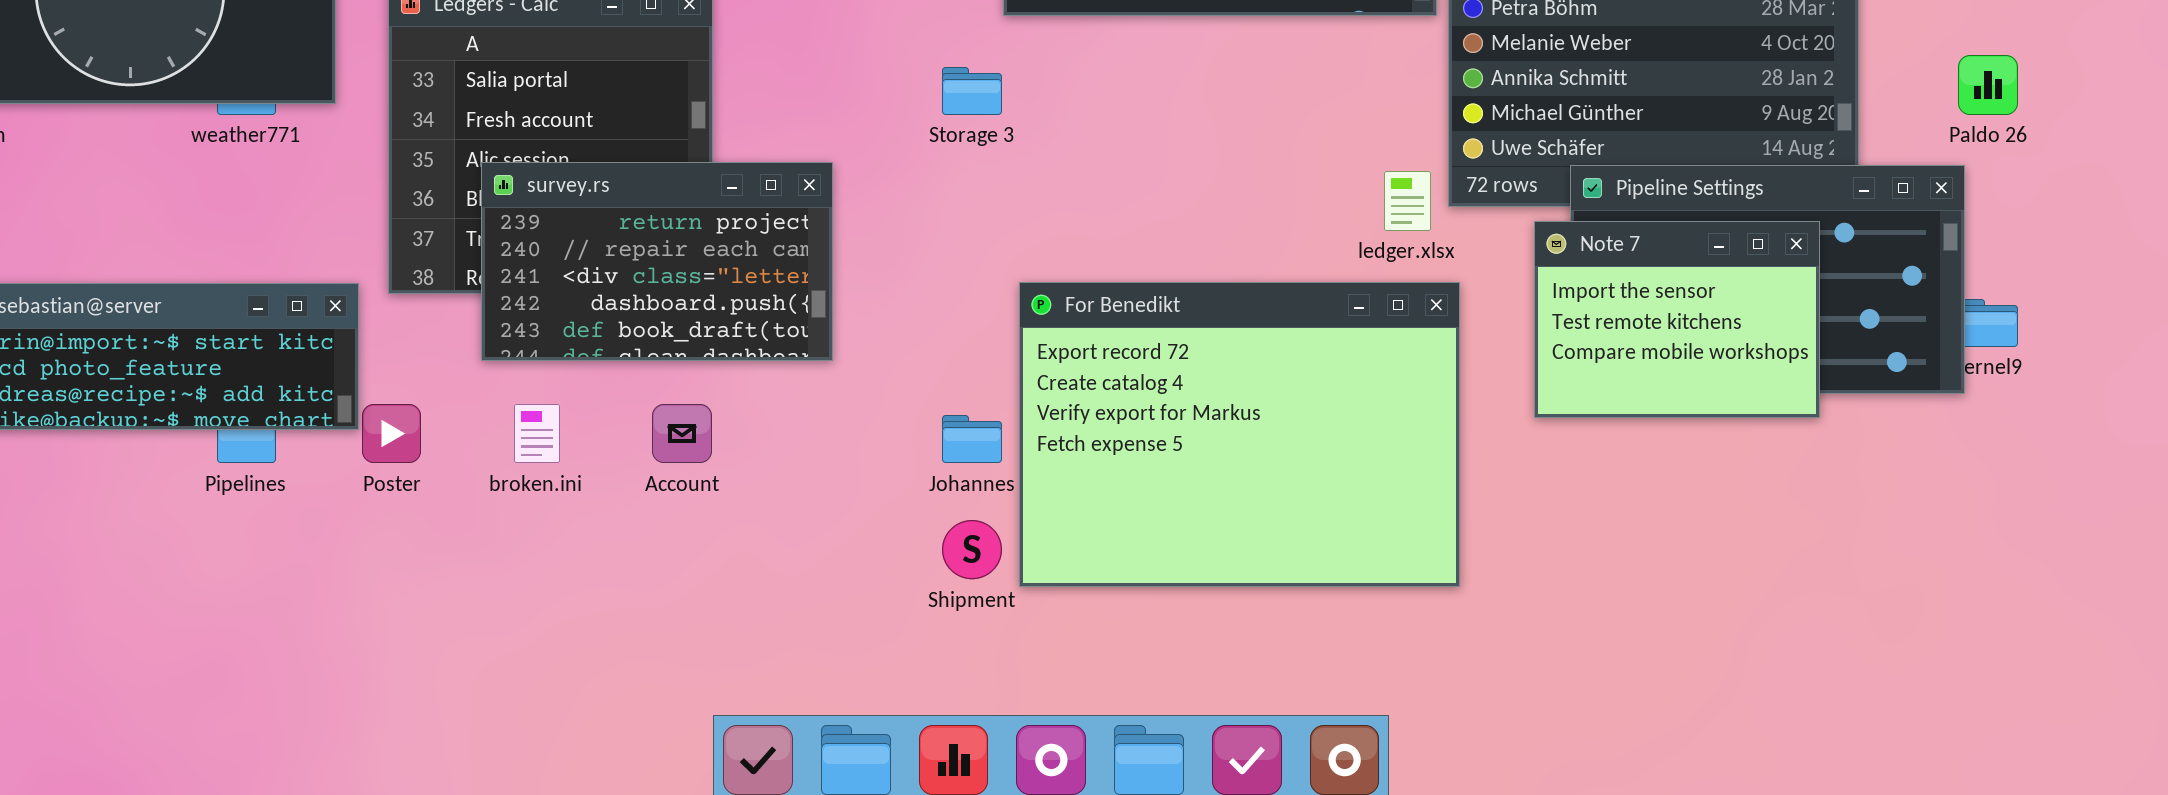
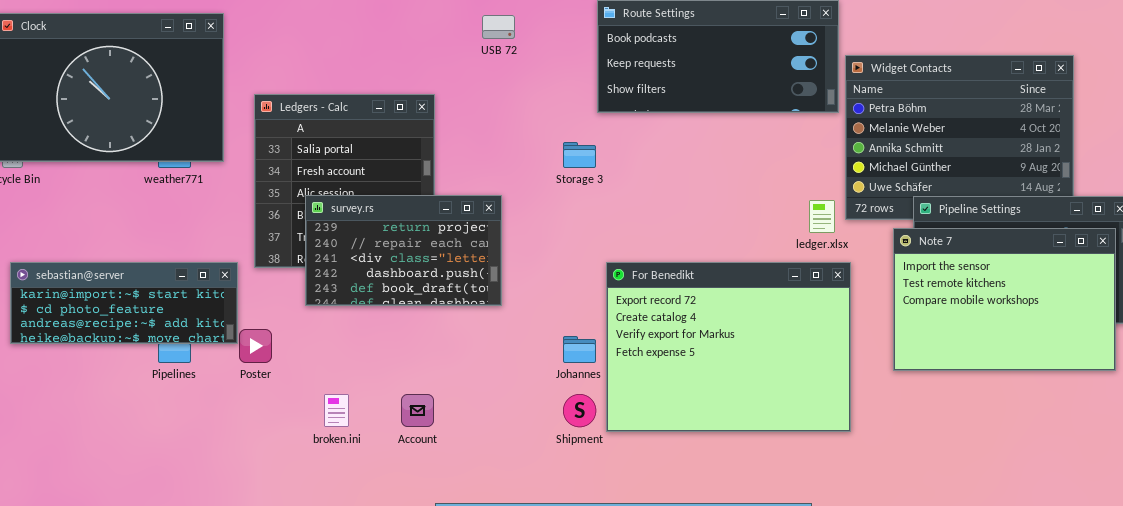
Note 7: [1534,221,1820,418] -> [893,228,1116,371], resized
broken.ini: [514,404,560,463] -> [324,394,349,427], moved
Account: [652,404,712,463] -> [401,394,434,427], moved

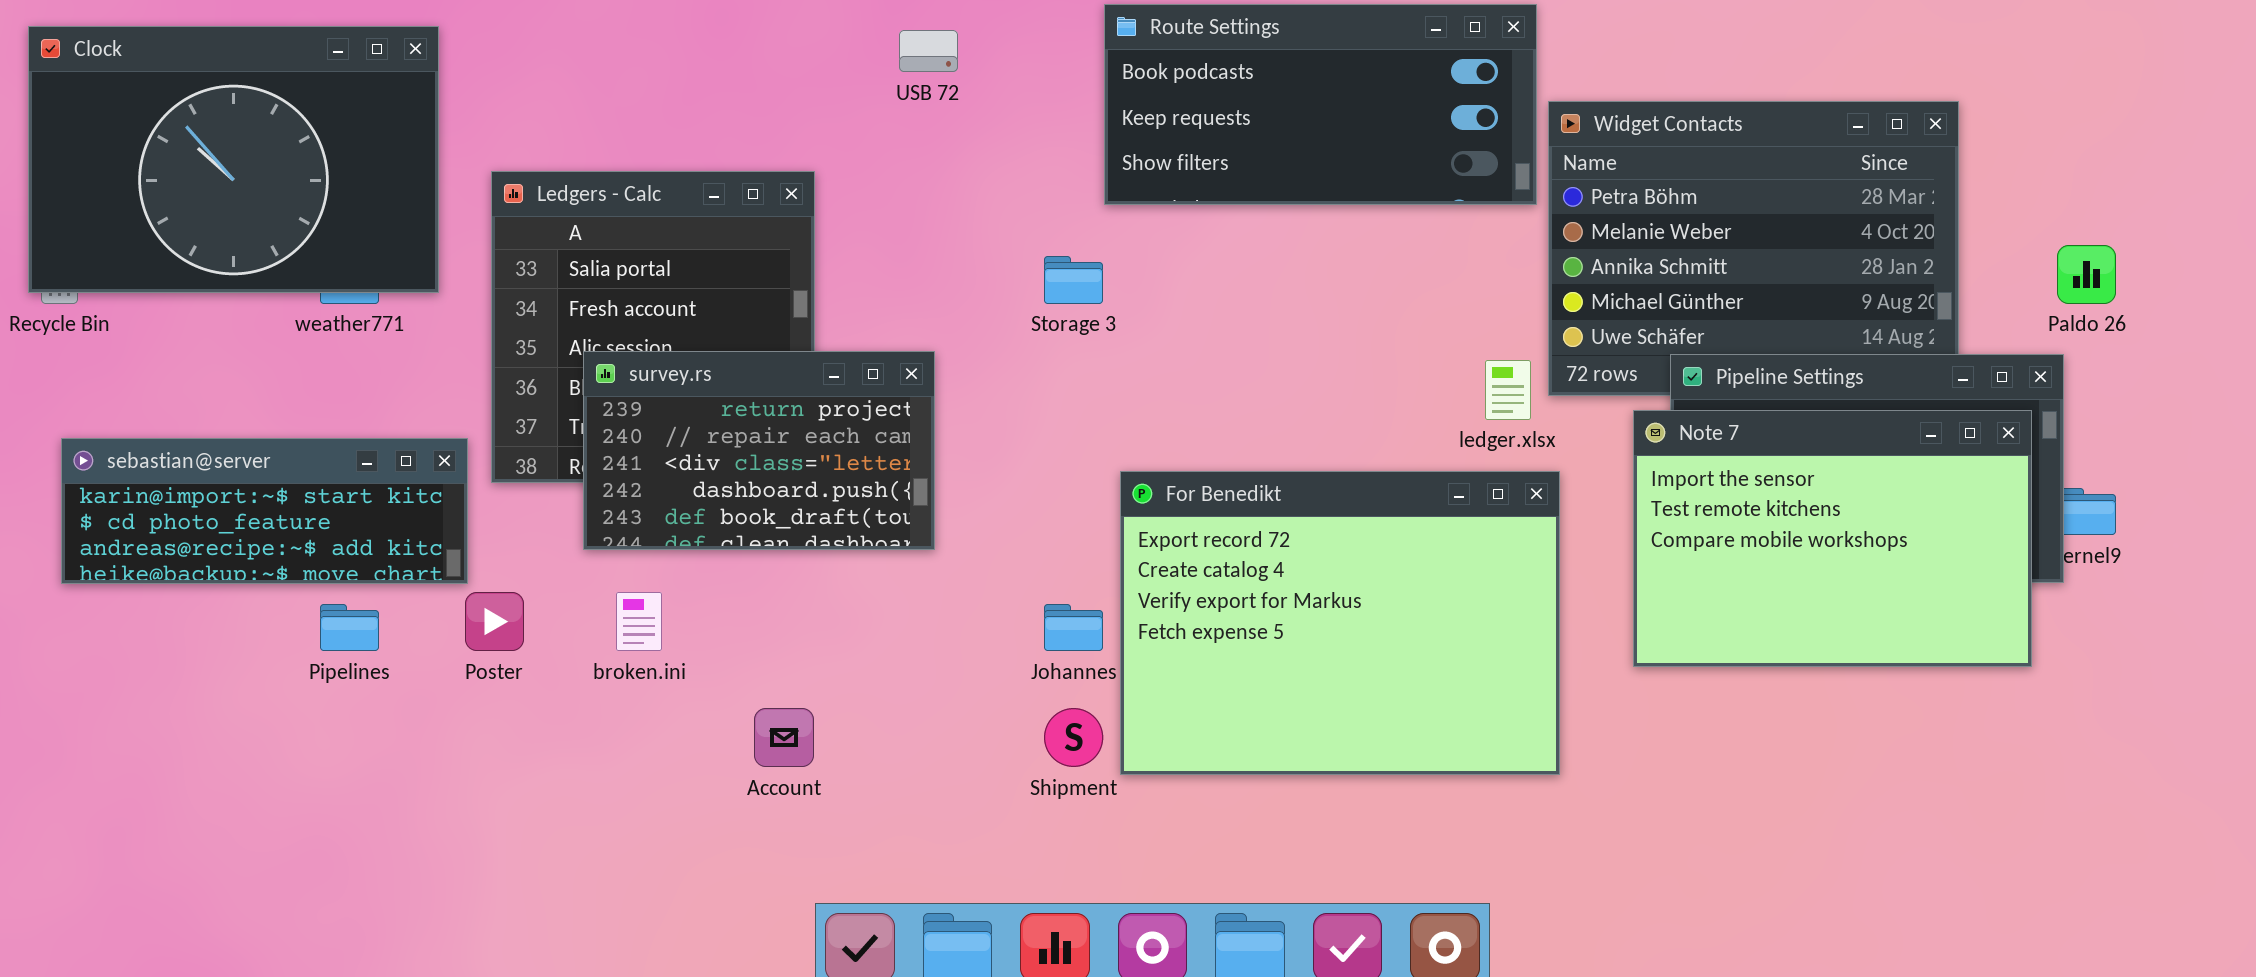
sebastian@server: [10,262,238,344] -> [61,438,468,584], moved
broken.ini: [324,394,349,427] -> [616,592,662,651], moved

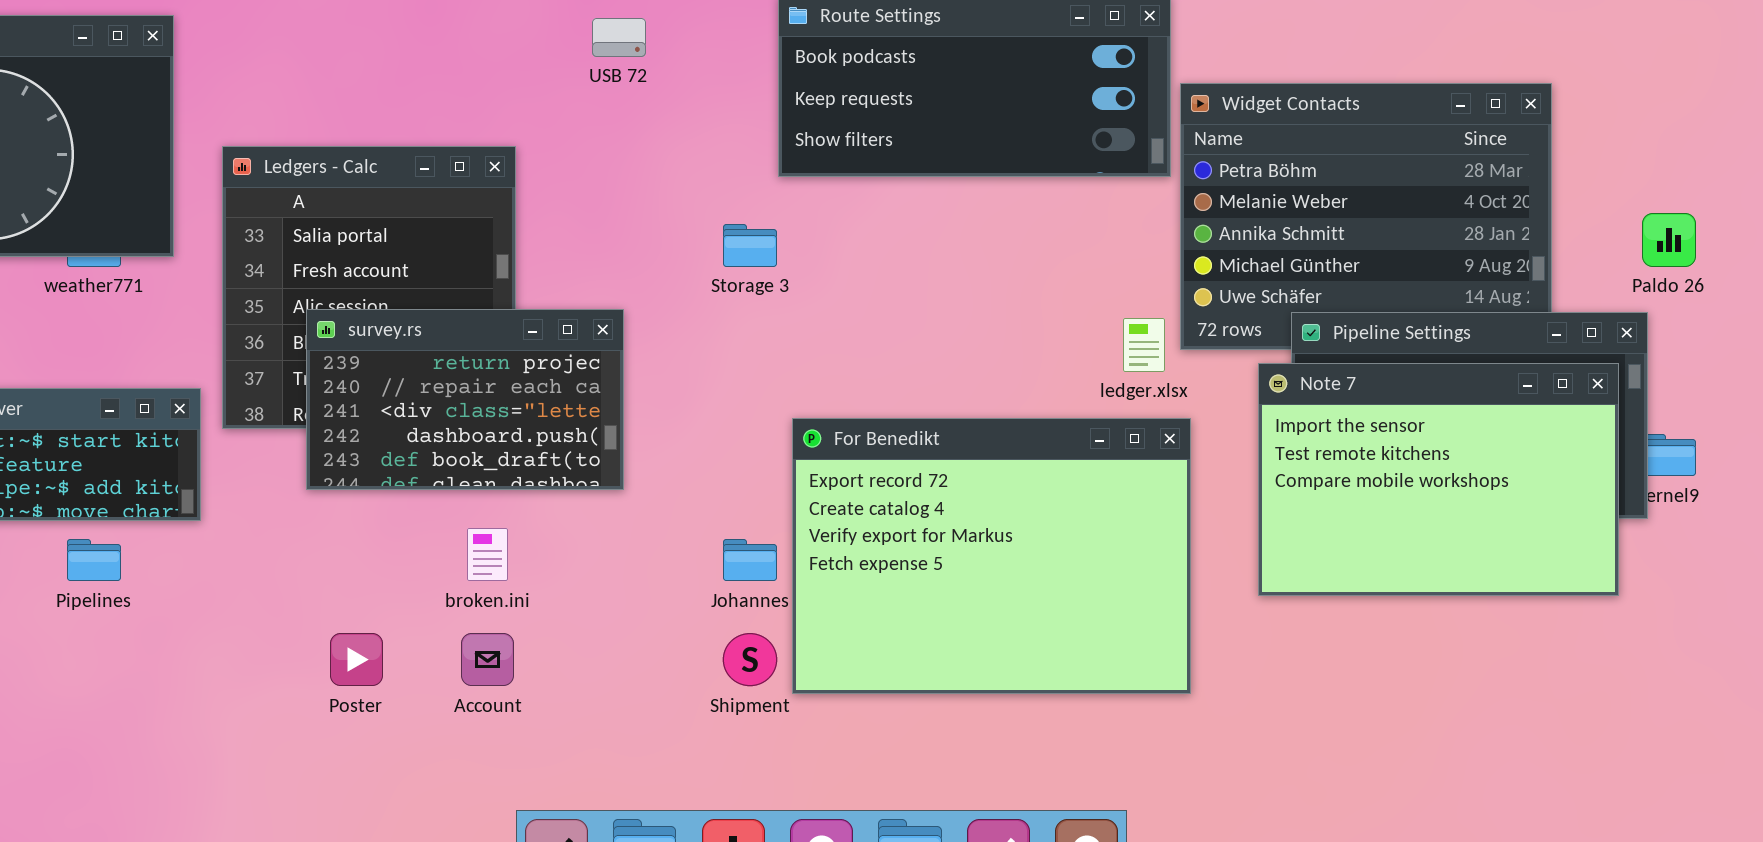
Poster: [465,592,524,651] -> [330,633,383,686], moved
broken.ini: [616,592,662,651] -> [467,528,508,581], moved

